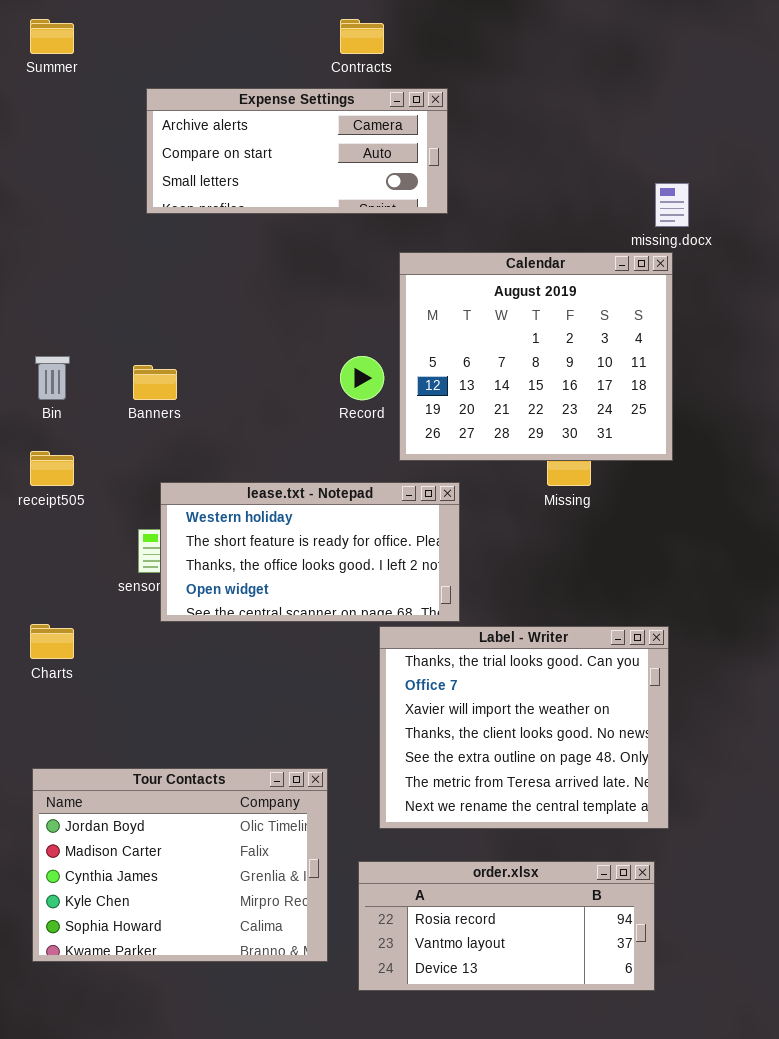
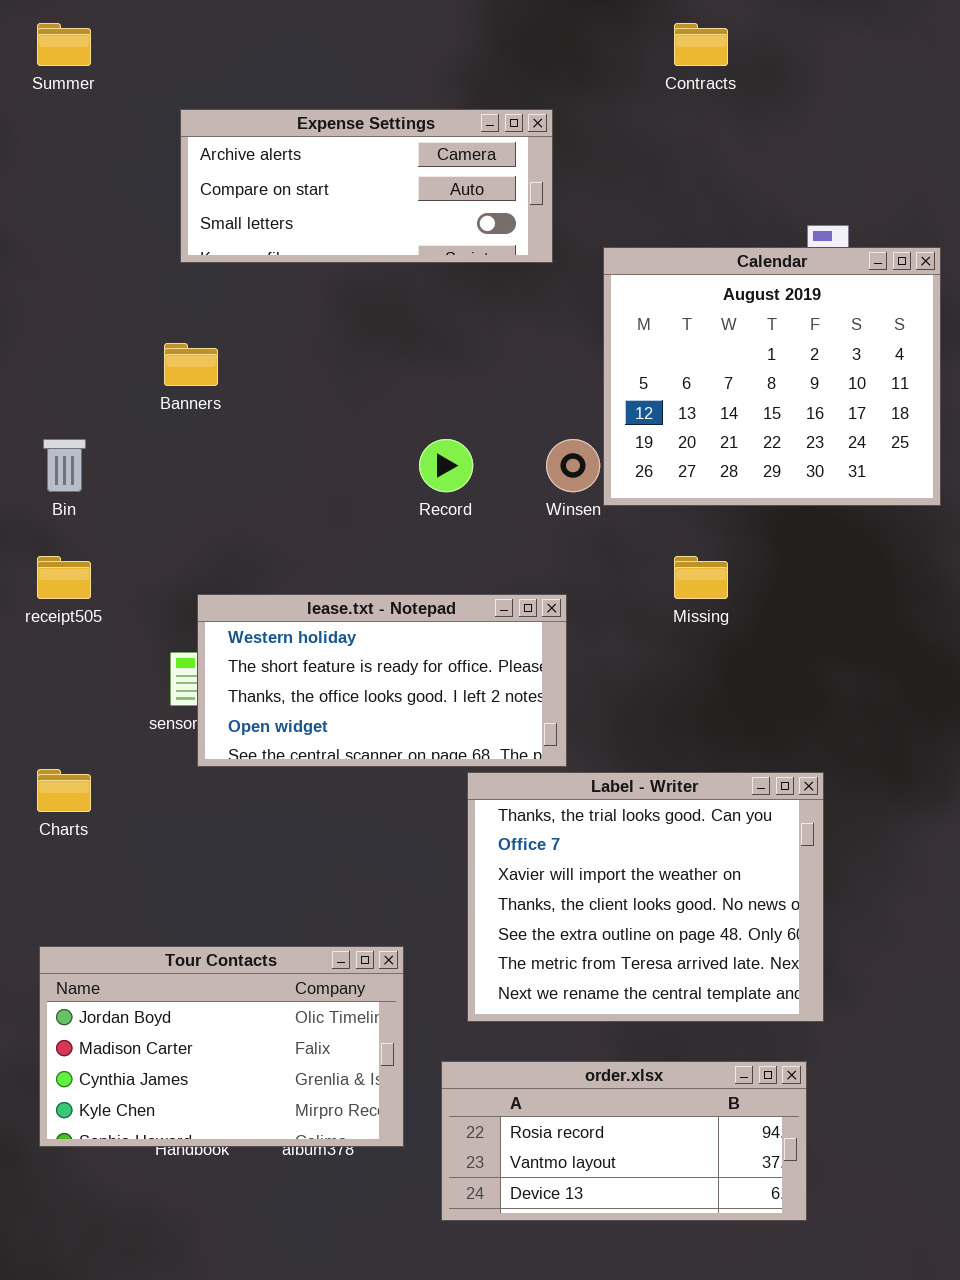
Contracts: [340,19,384,54] -> [674,23,728,66], moved
Calendar: [399,252,673,461] -> [603,247,941,506], moved
Banners: [133,365,177,400] -> [164,343,218,386], moved
Tour Contacts: [32,768,328,962] -> [39,946,404,1147], resized

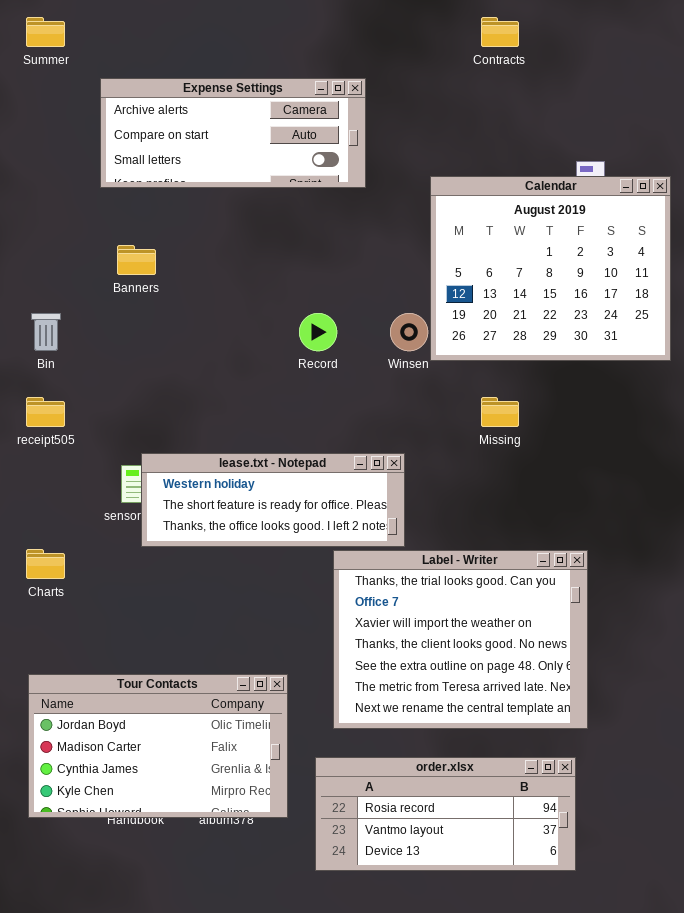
Expense Settings: [180,109,553,263] -> [100,78,366,188], moved
lease.txt - Notepad: [197,594,567,767] -> [141,453,405,547], resized

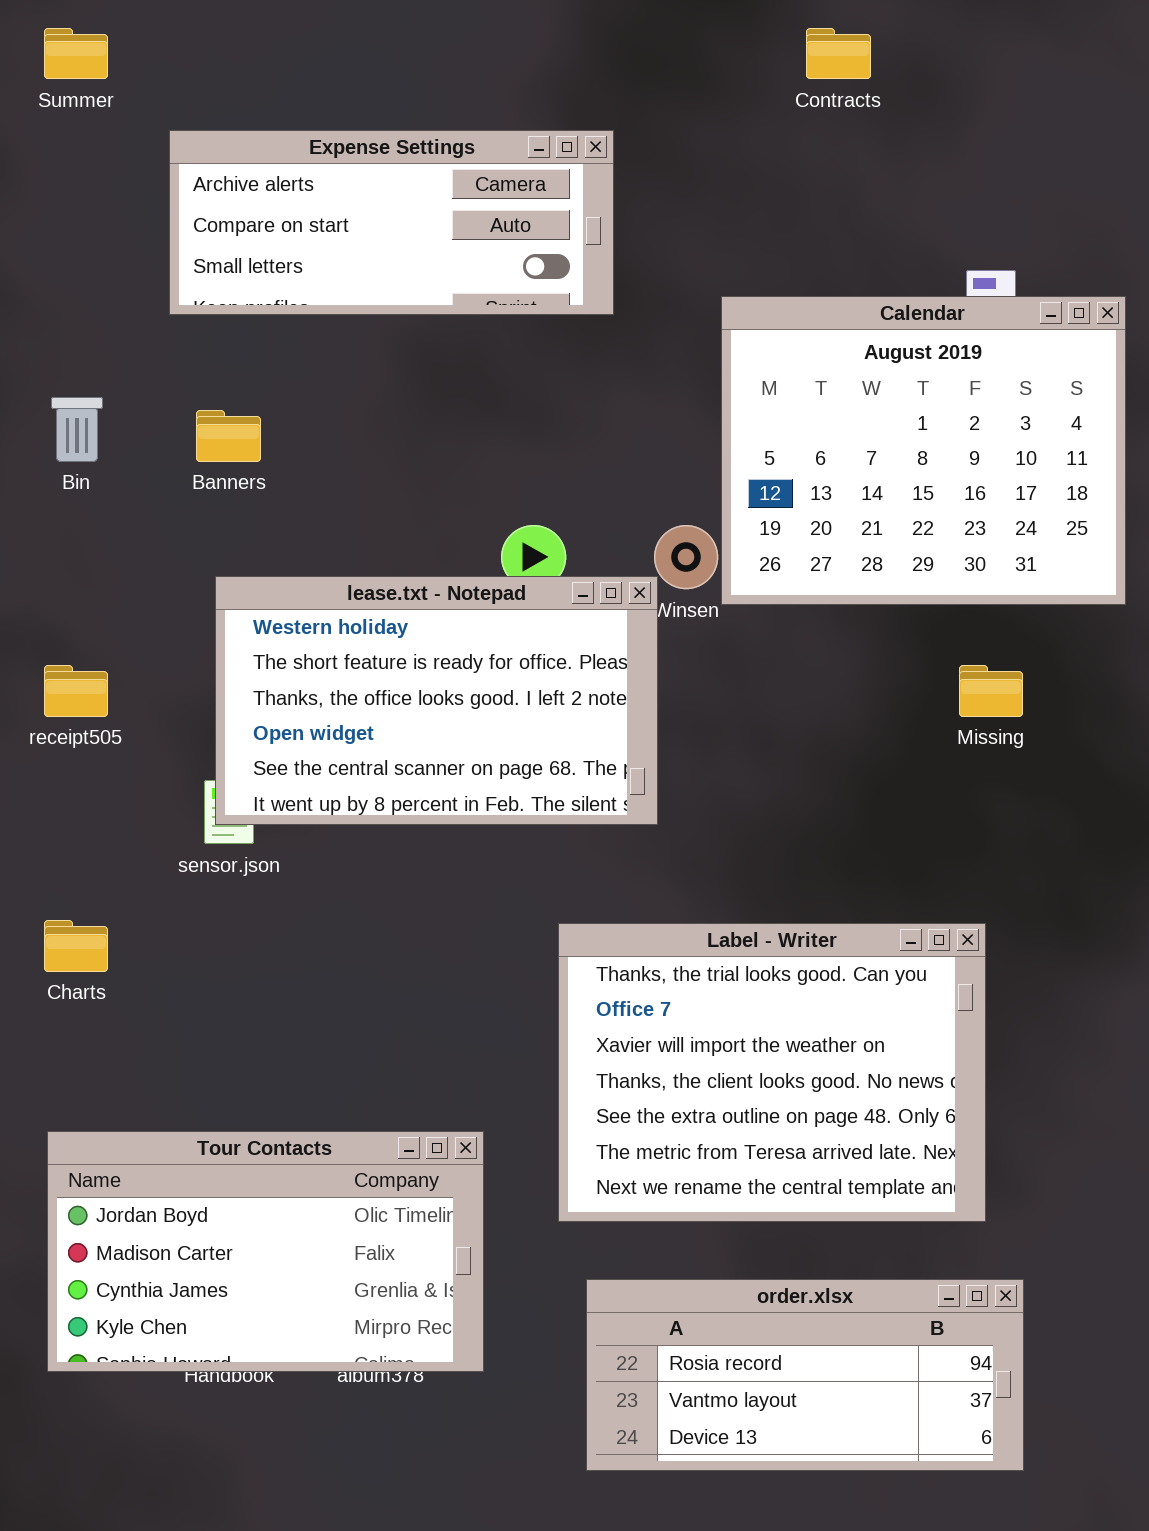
Bin: [31,313,61,351] -> [51,397,103,462], moved
Missing: [481,397,519,427] -> [959,665,1023,717], moved
lease.txt - Notepad: [141,453,405,547] -> [215,576,658,825], moved, resized
order.xlsx: [315,757,576,871] -> [586,1279,1024,1471], moved

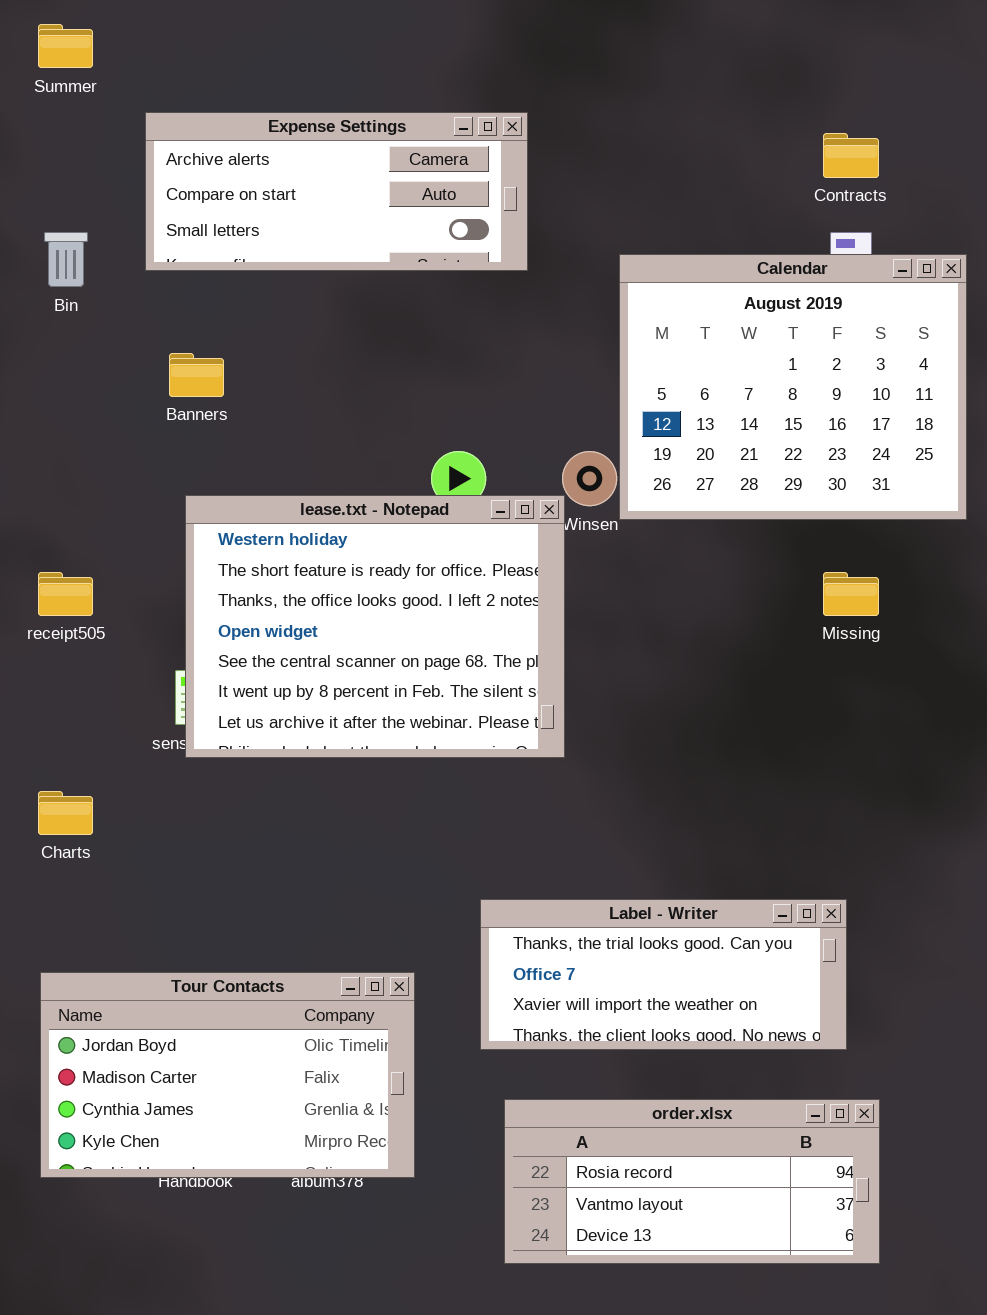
Contracts: [806,28,871,79] -> [823,133,879,178], moved
Bin: [51,397,103,462] -> [44,232,88,287], moved
lease.txt - Notepad: [215,576,658,825] -> [185,495,565,758], resized
Label - Writer: [558,923,986,1222] -> [480,899,847,1050], resized

